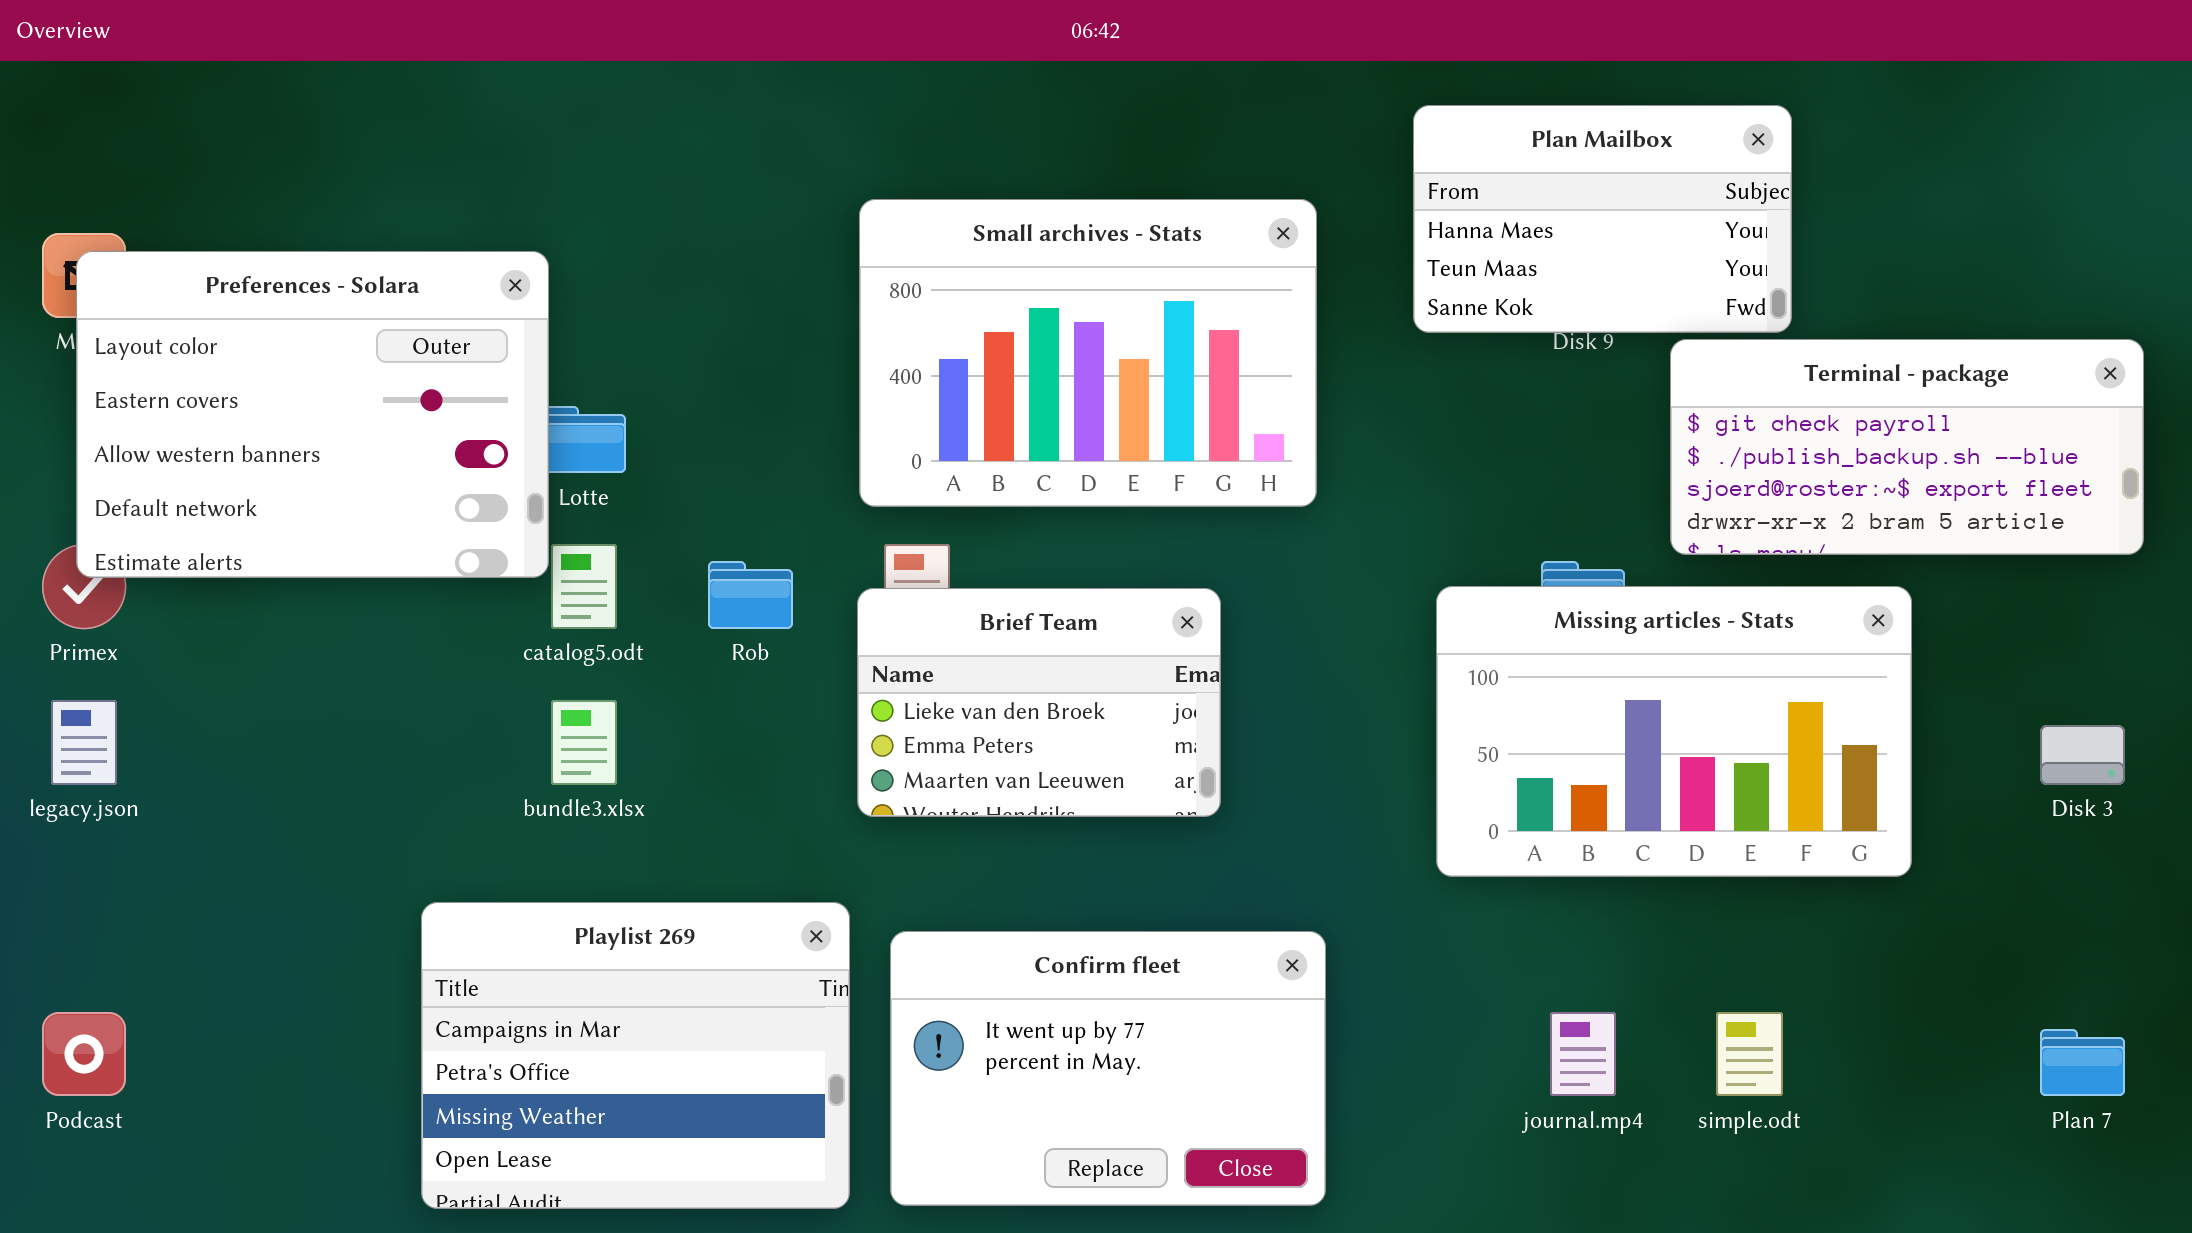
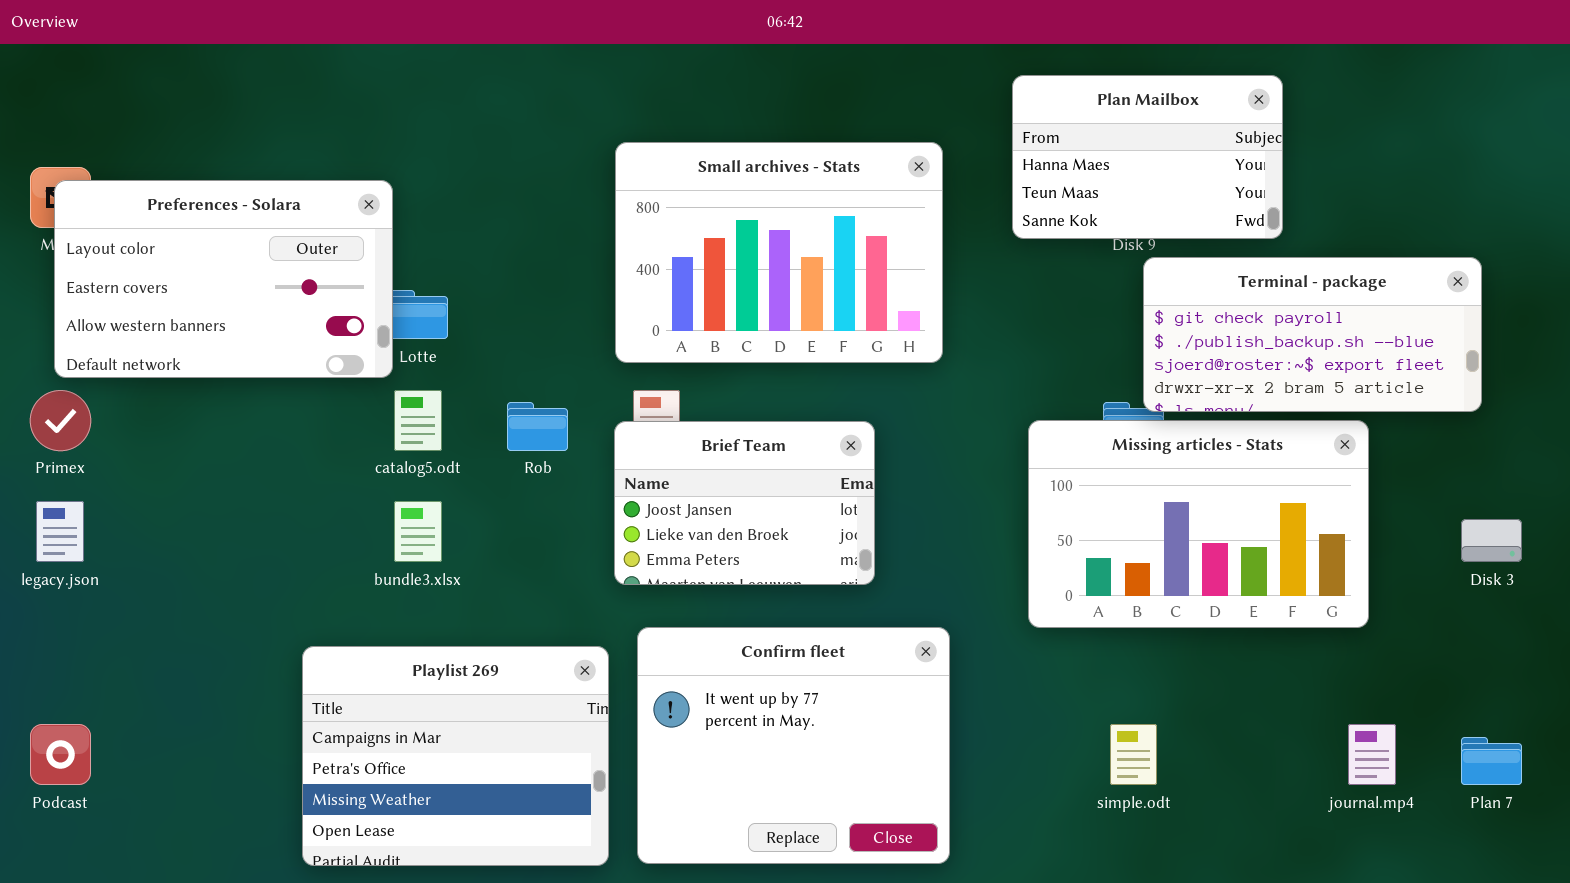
Preferences - Solara: [76,251,549,578] -> [54,180,393,378], resized
Terminal - package: [1670,339,2144,555] -> [1143,257,1482,412], moved
Brief Team: [857,588,1221,817] -> [614,421,875,585], scrolled up 1 row
Confirm fleet: [890,931,1326,1206] -> [637,627,950,864], resized
journal.mp4: [1550,1012,1616,1096] -> [1348,724,1396,785], moved
simple.odt: [1716,1012,1783,1096] -> [1110,724,1157,785], moved

